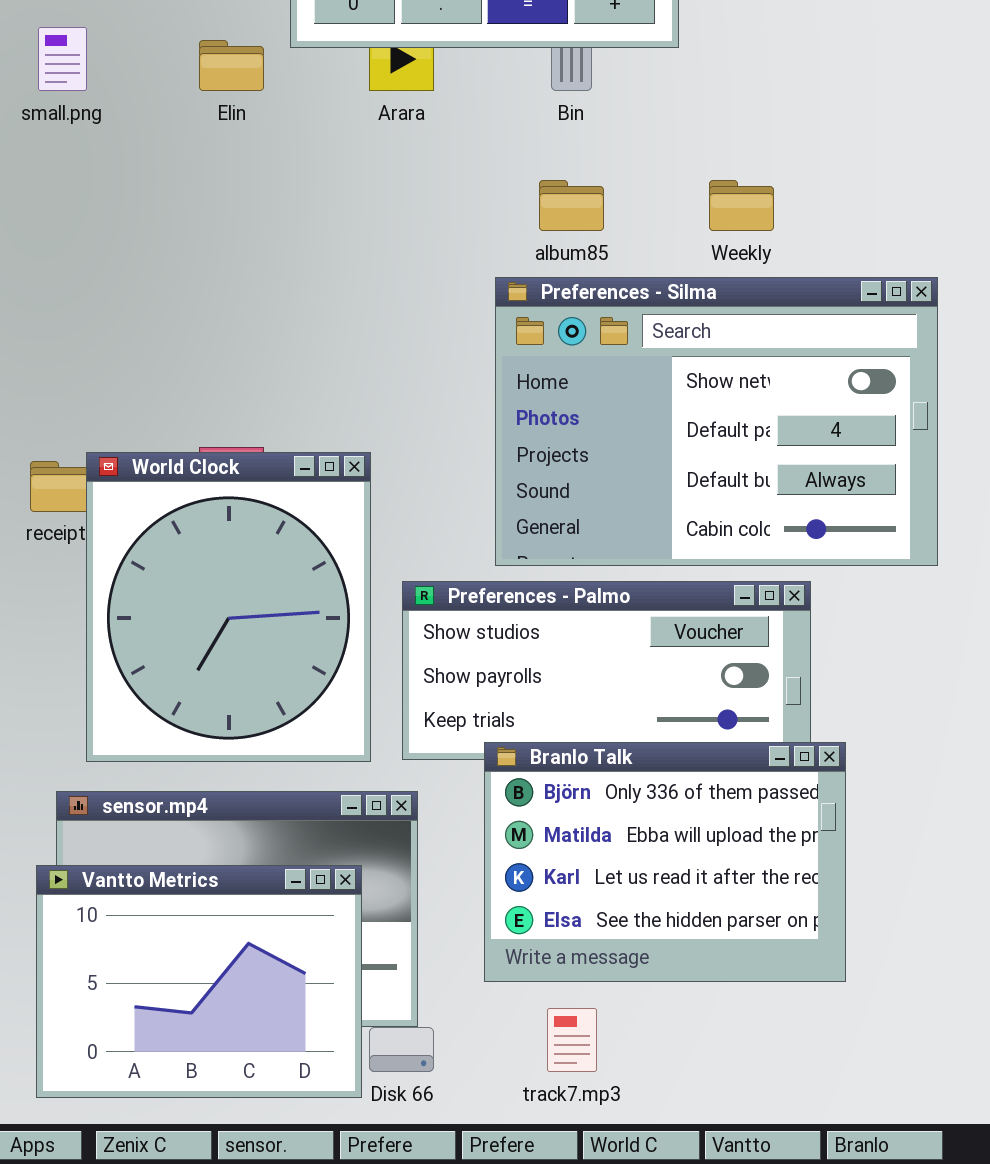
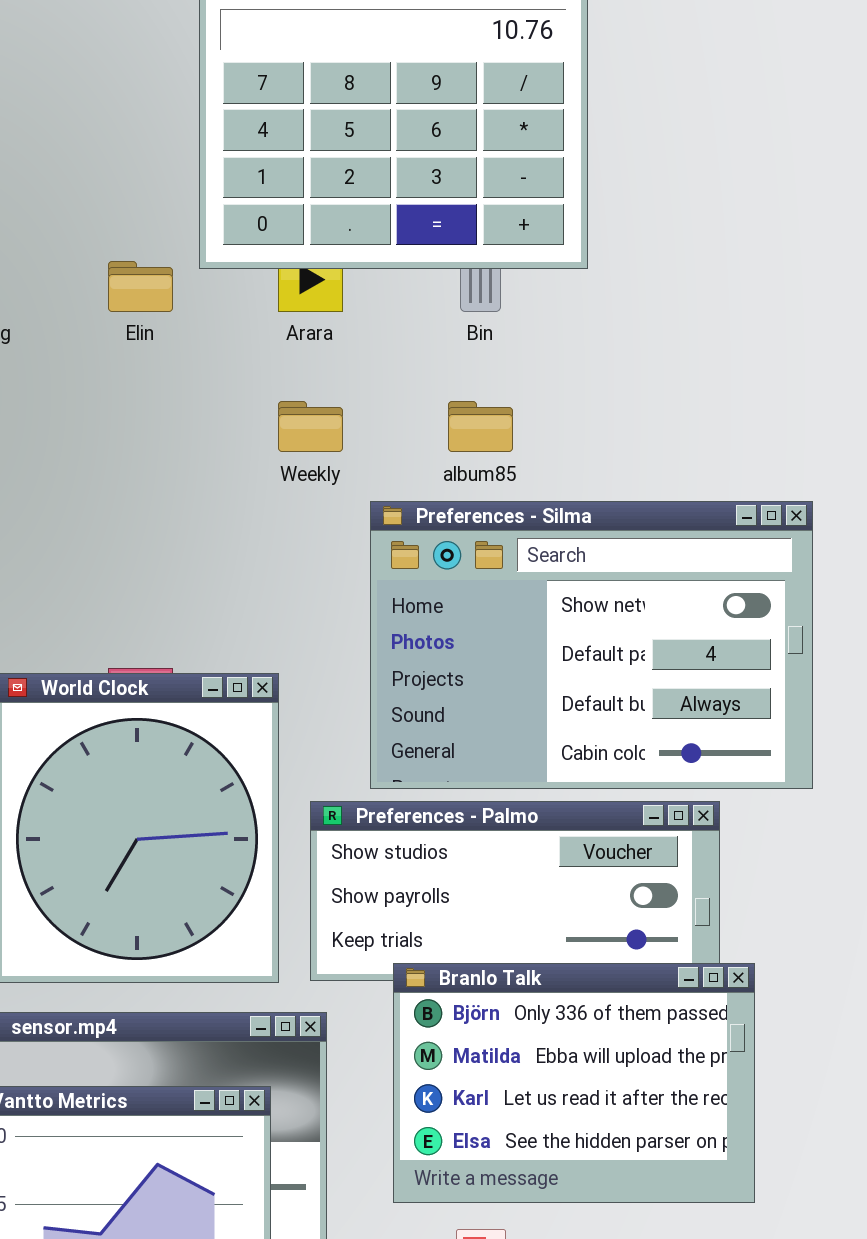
Weekly: [709,180,774,231] -> [278,401,343,452], moved
Preferences - Silma: [495,277,938,566] -> [370,501,813,789], moved

